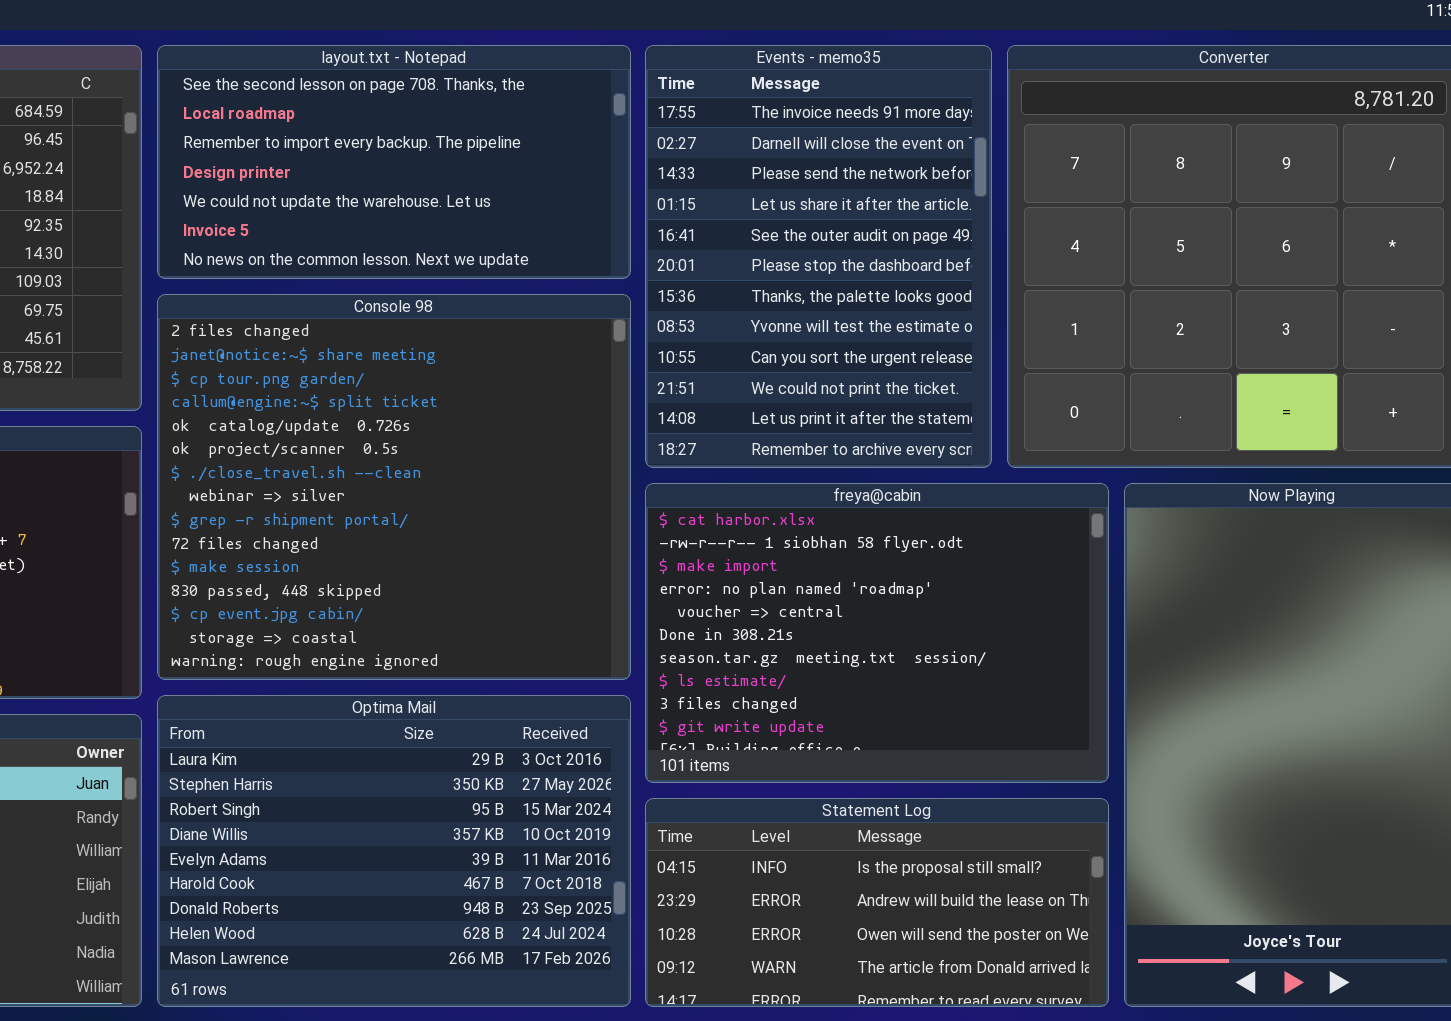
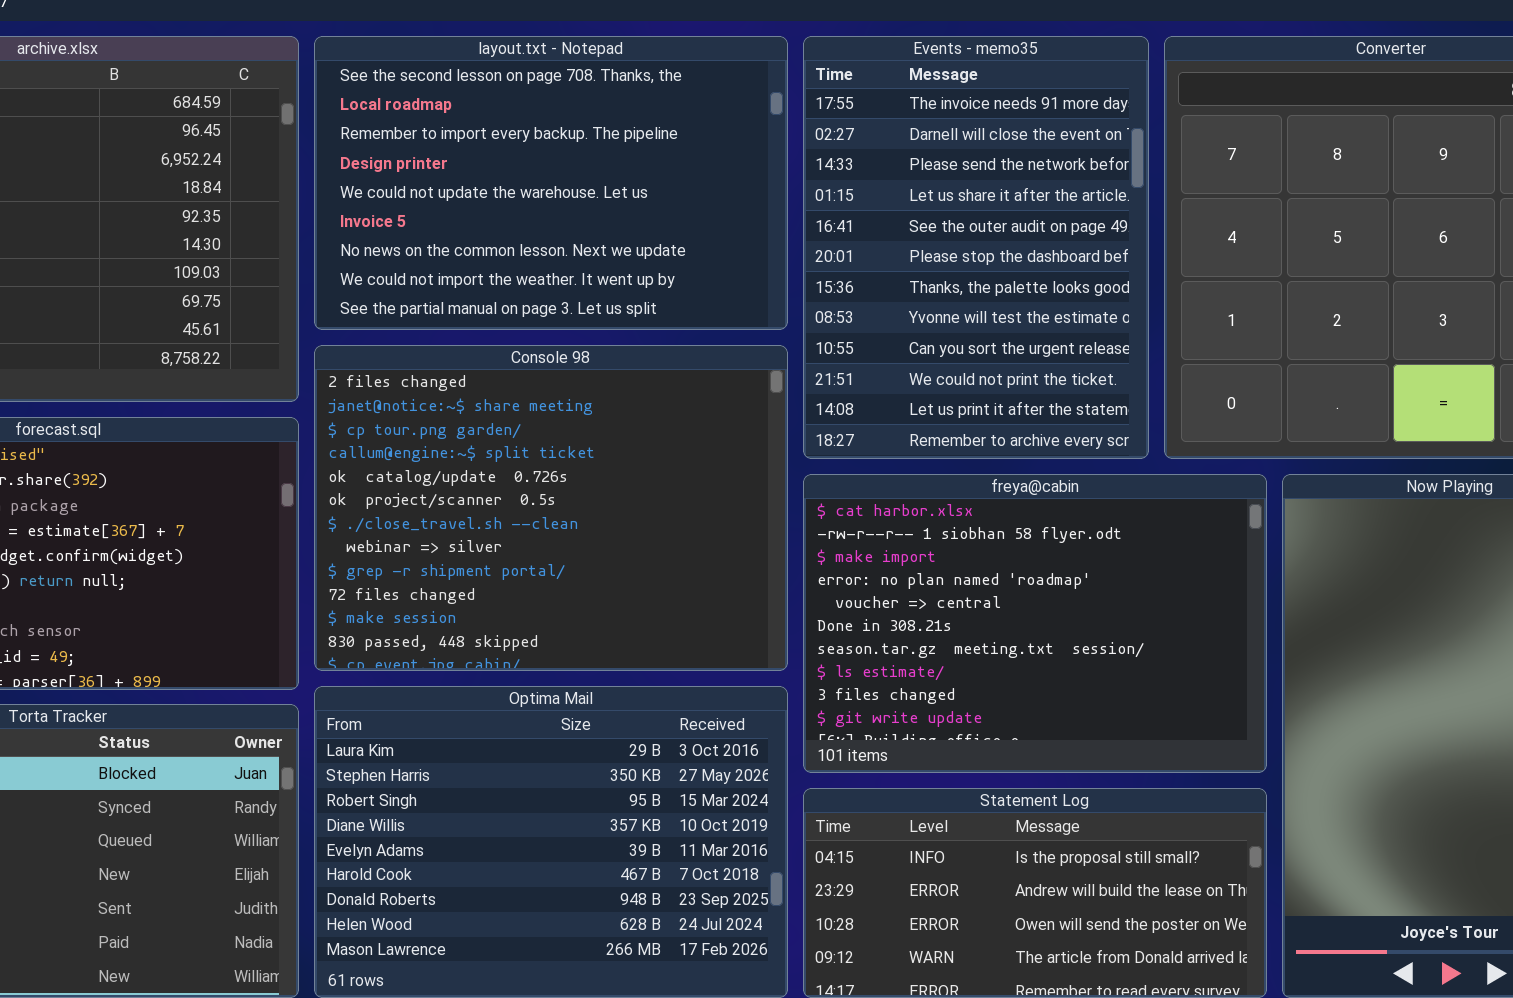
layout.txt - Notepad: [157,45,631,279] -> [314,36,788,330], resized
Console 98: [157,294,631,680] -> [314,345,788,671], resized

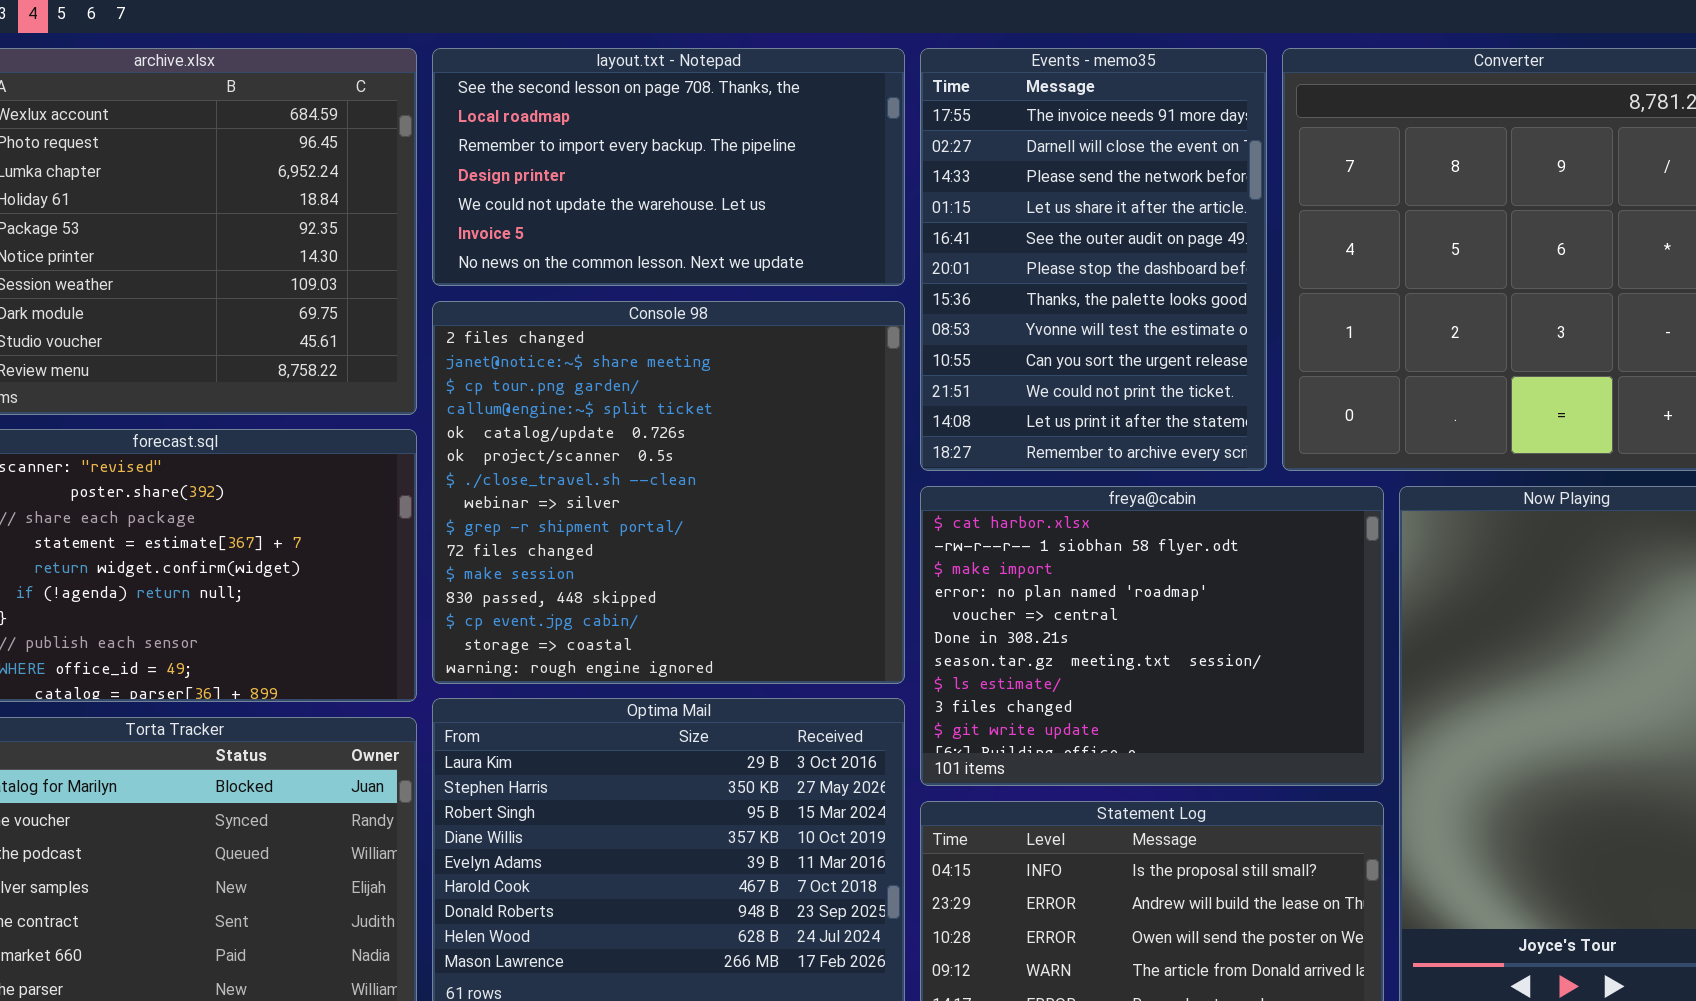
layout.txt - Notepad: [314,36,788,330] -> [432,48,905,286], resized
Console 98: [314,345,788,671] -> [432,301,905,684], resized

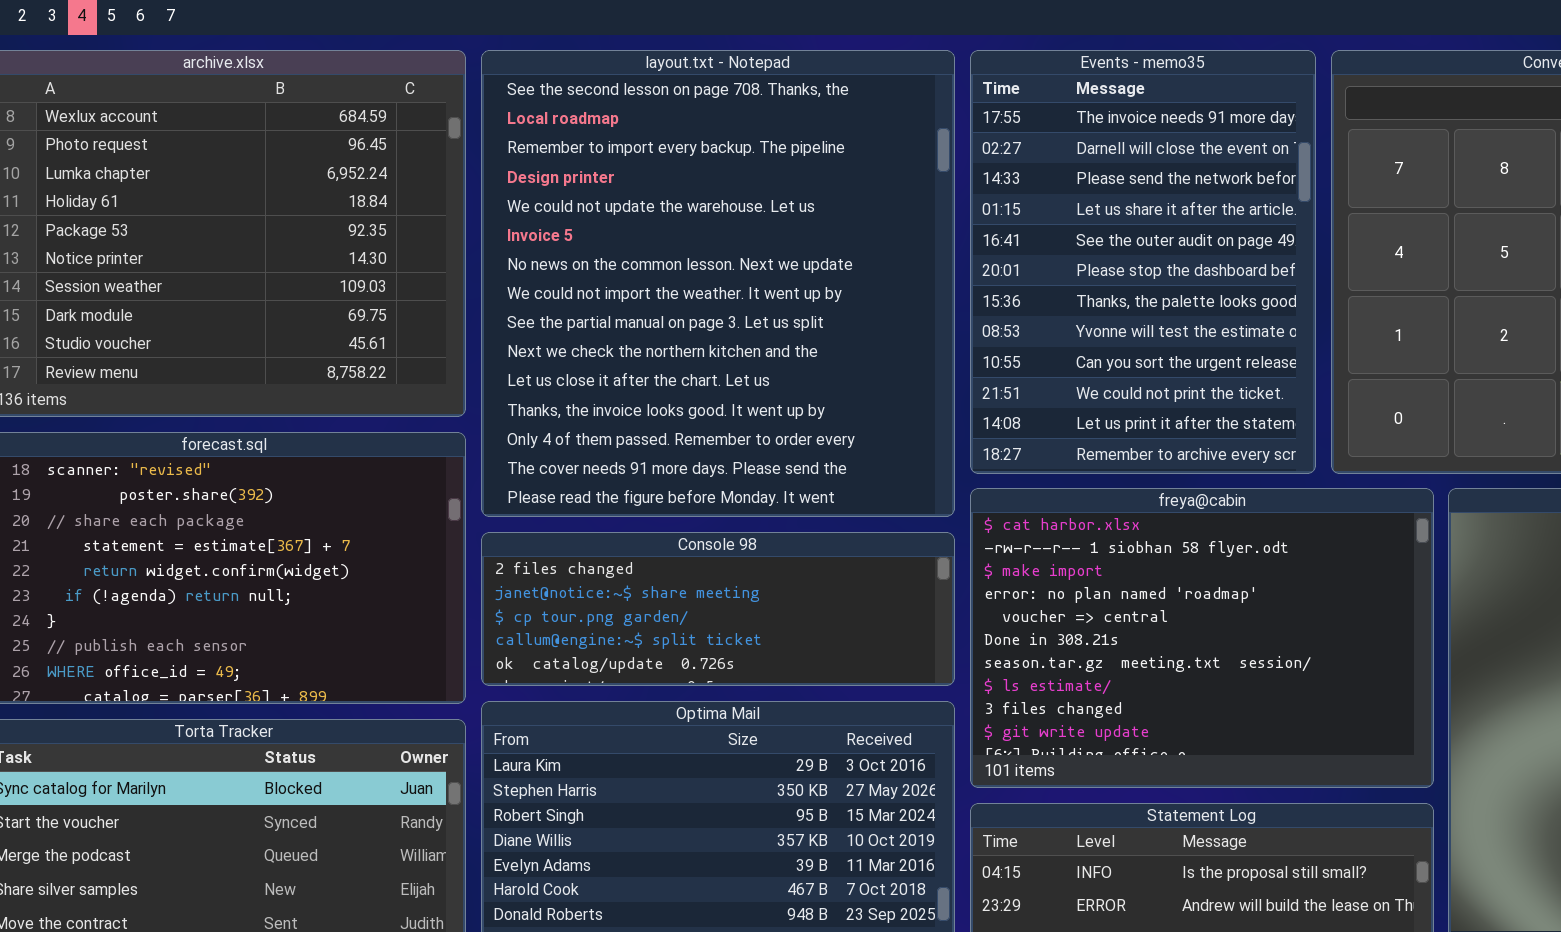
layout.txt - Notepad: [432,48,905,286] -> [481,50,955,517], resized
Console 98: [432,301,905,684] -> [481,532,955,686], resized

